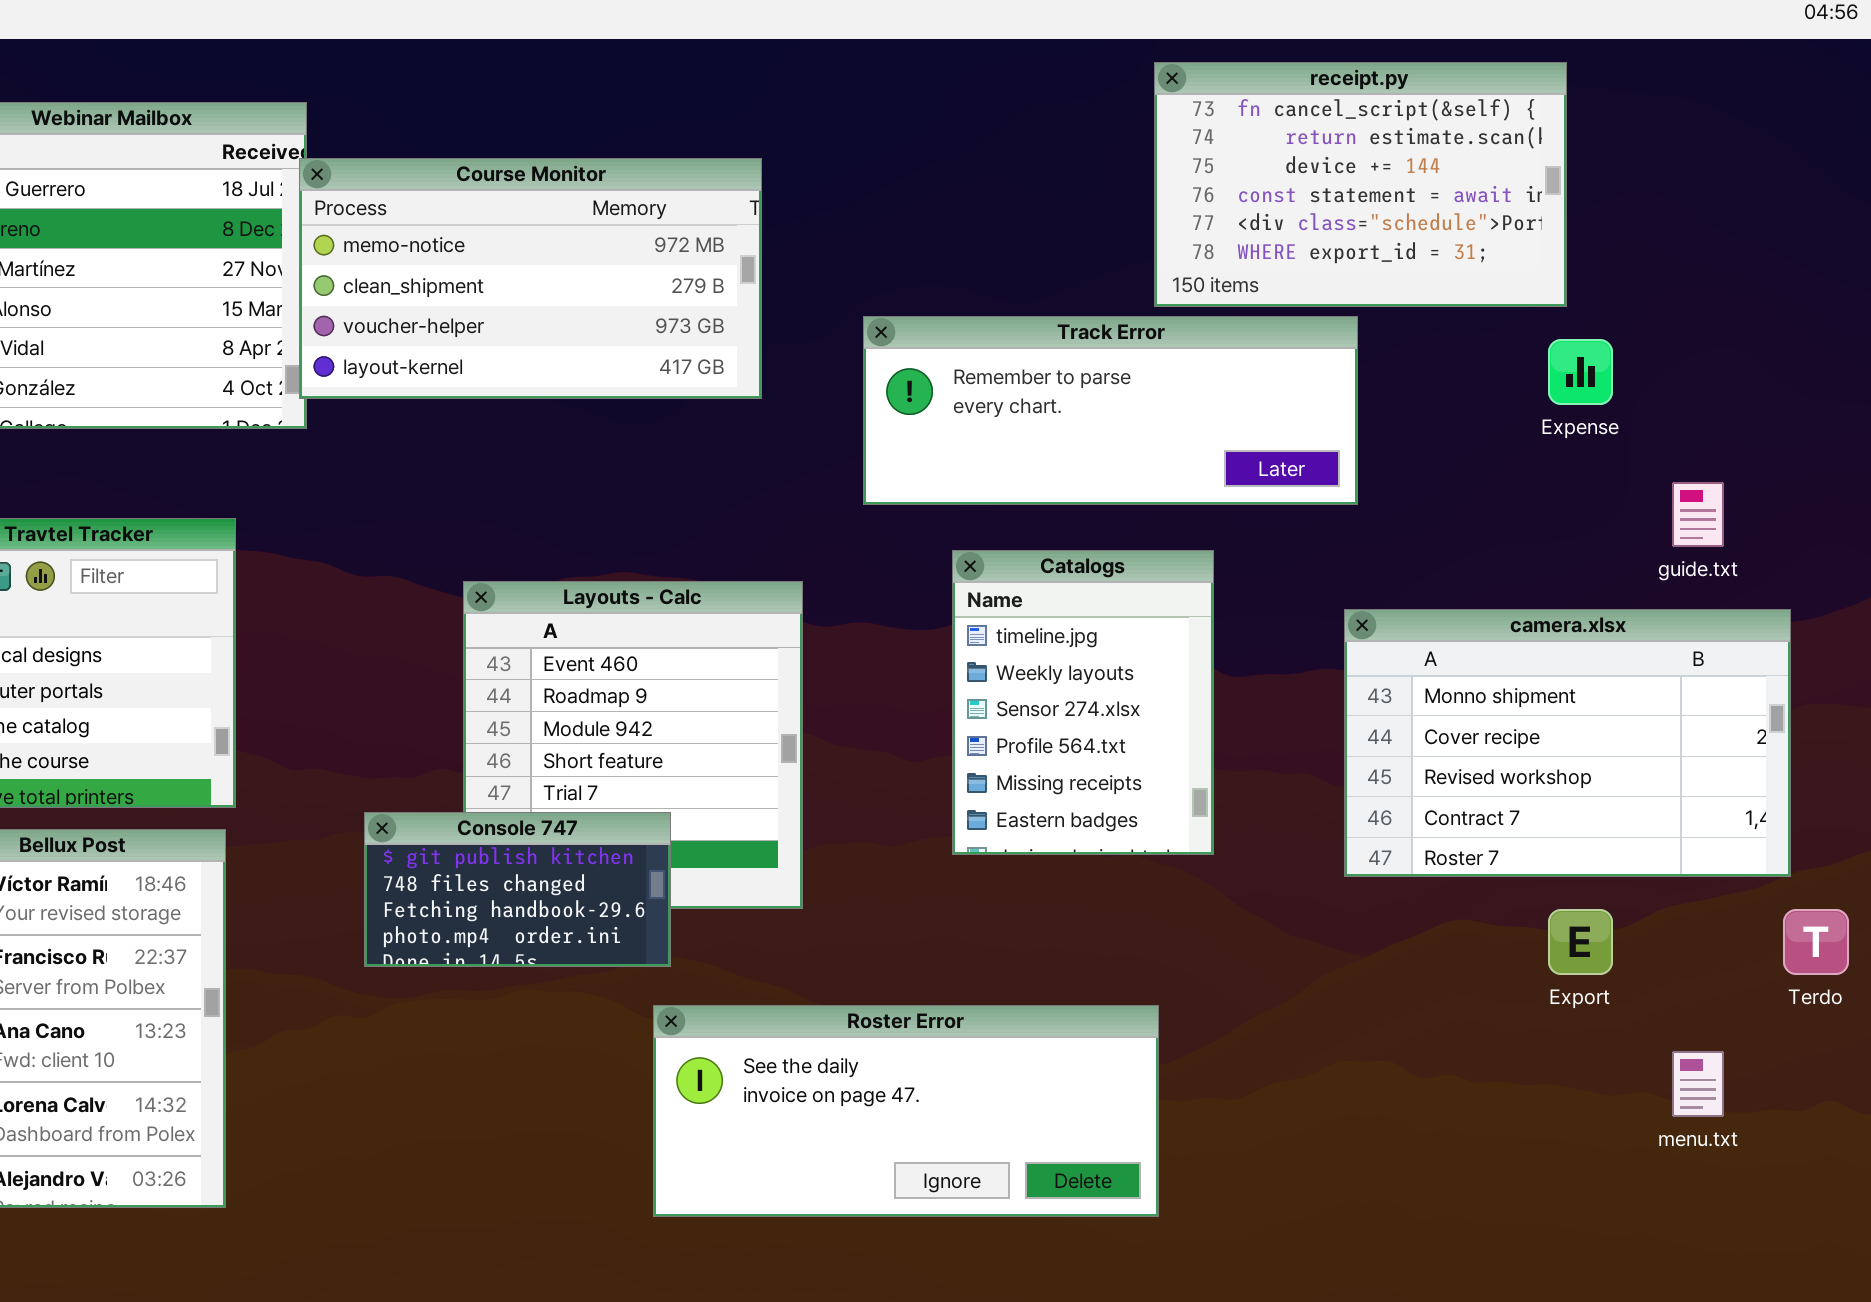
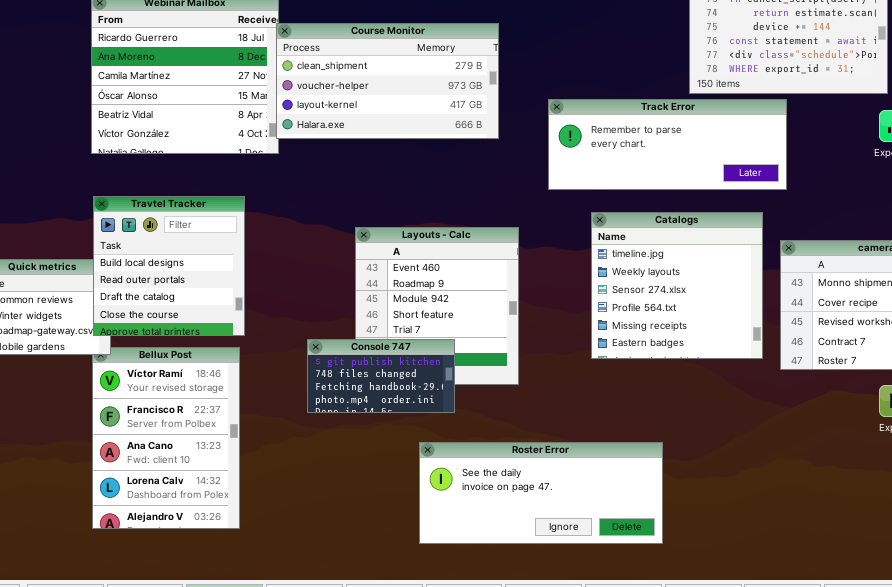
Course Monitor: [299,158,762,399] -> [276,23,499,139], scrolled down 1 row
Catalogs: [952,550,1214,855] -> [591,212,763,359], resized
Roster Error: [653,1005,1159,1217] -> [419,442,663,544], moved

